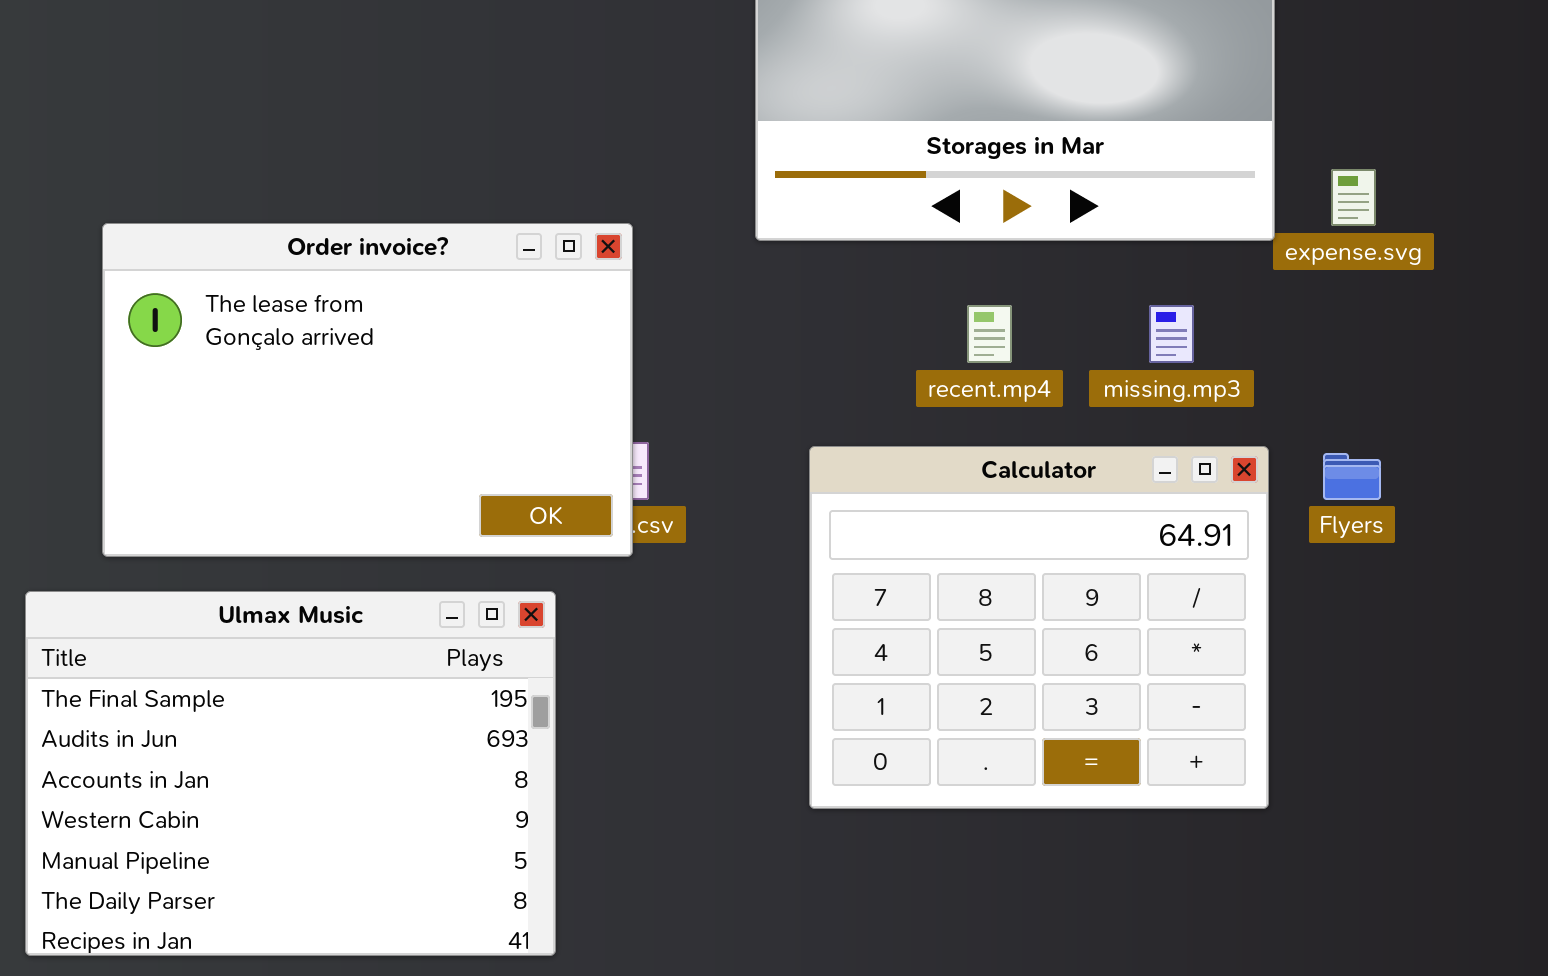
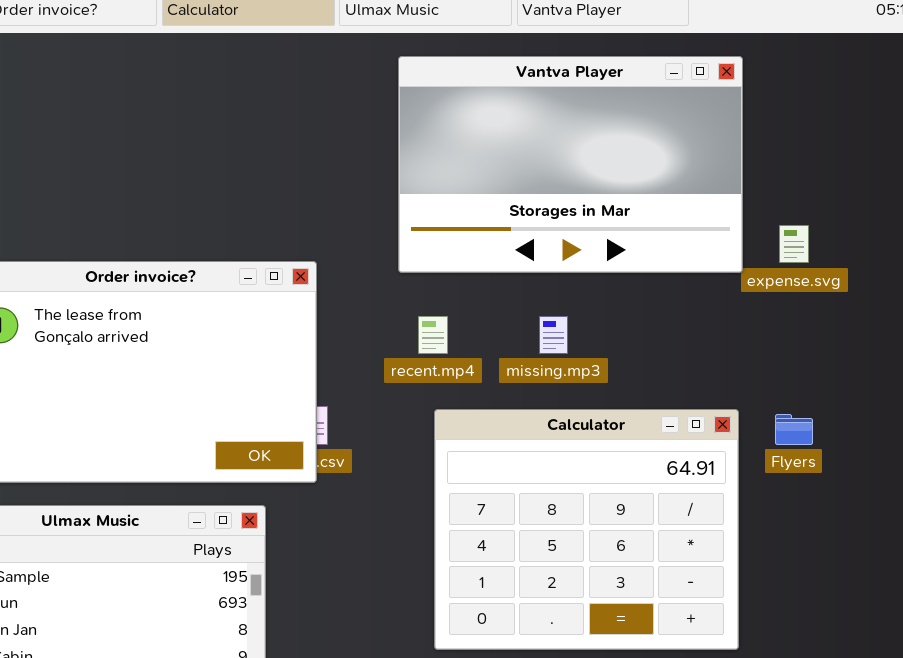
recent.mp4: [967,305,1012,363] -> [418,316,448,354], moved
missing.mp3: [1149,305,1194,363] -> [539,316,568,354], moved

